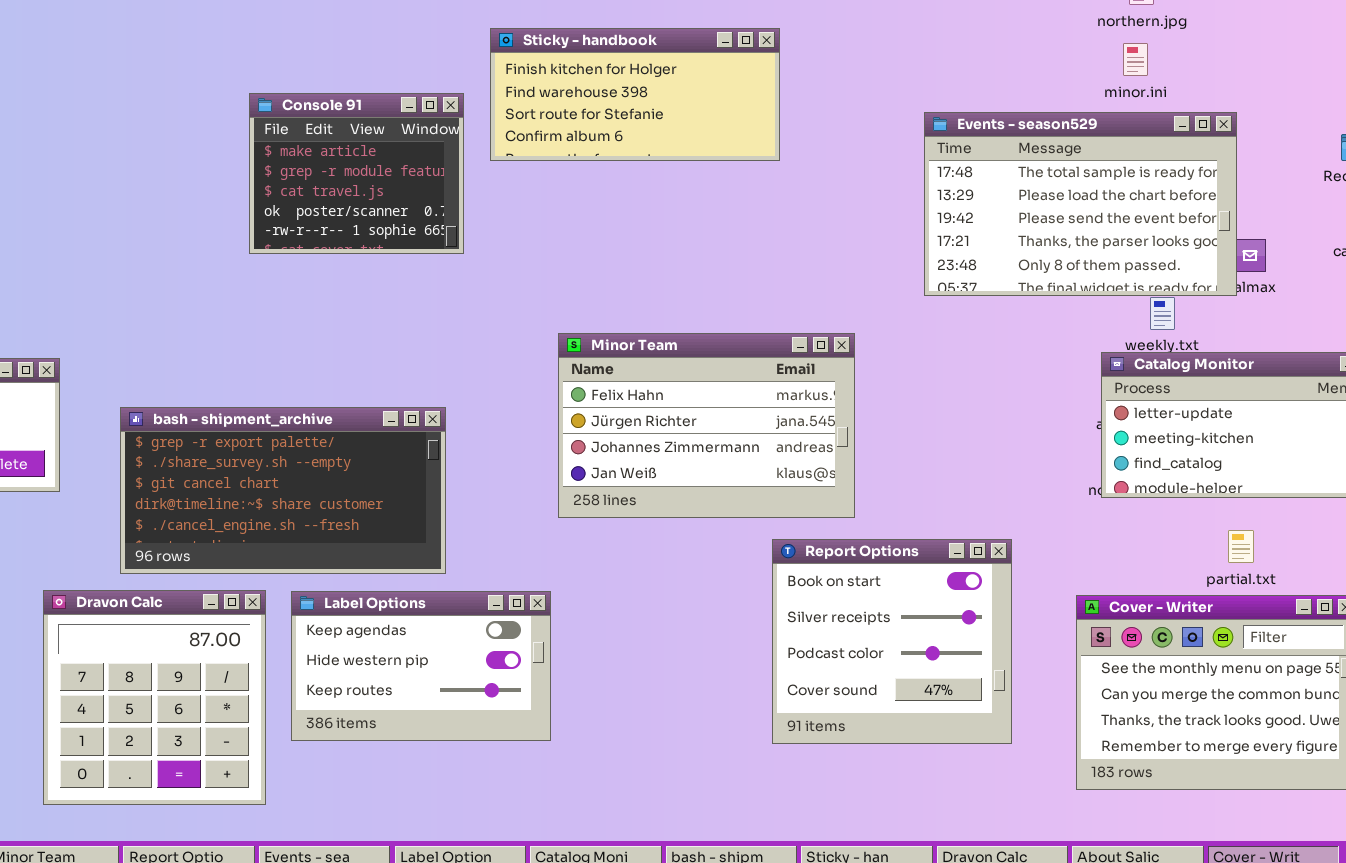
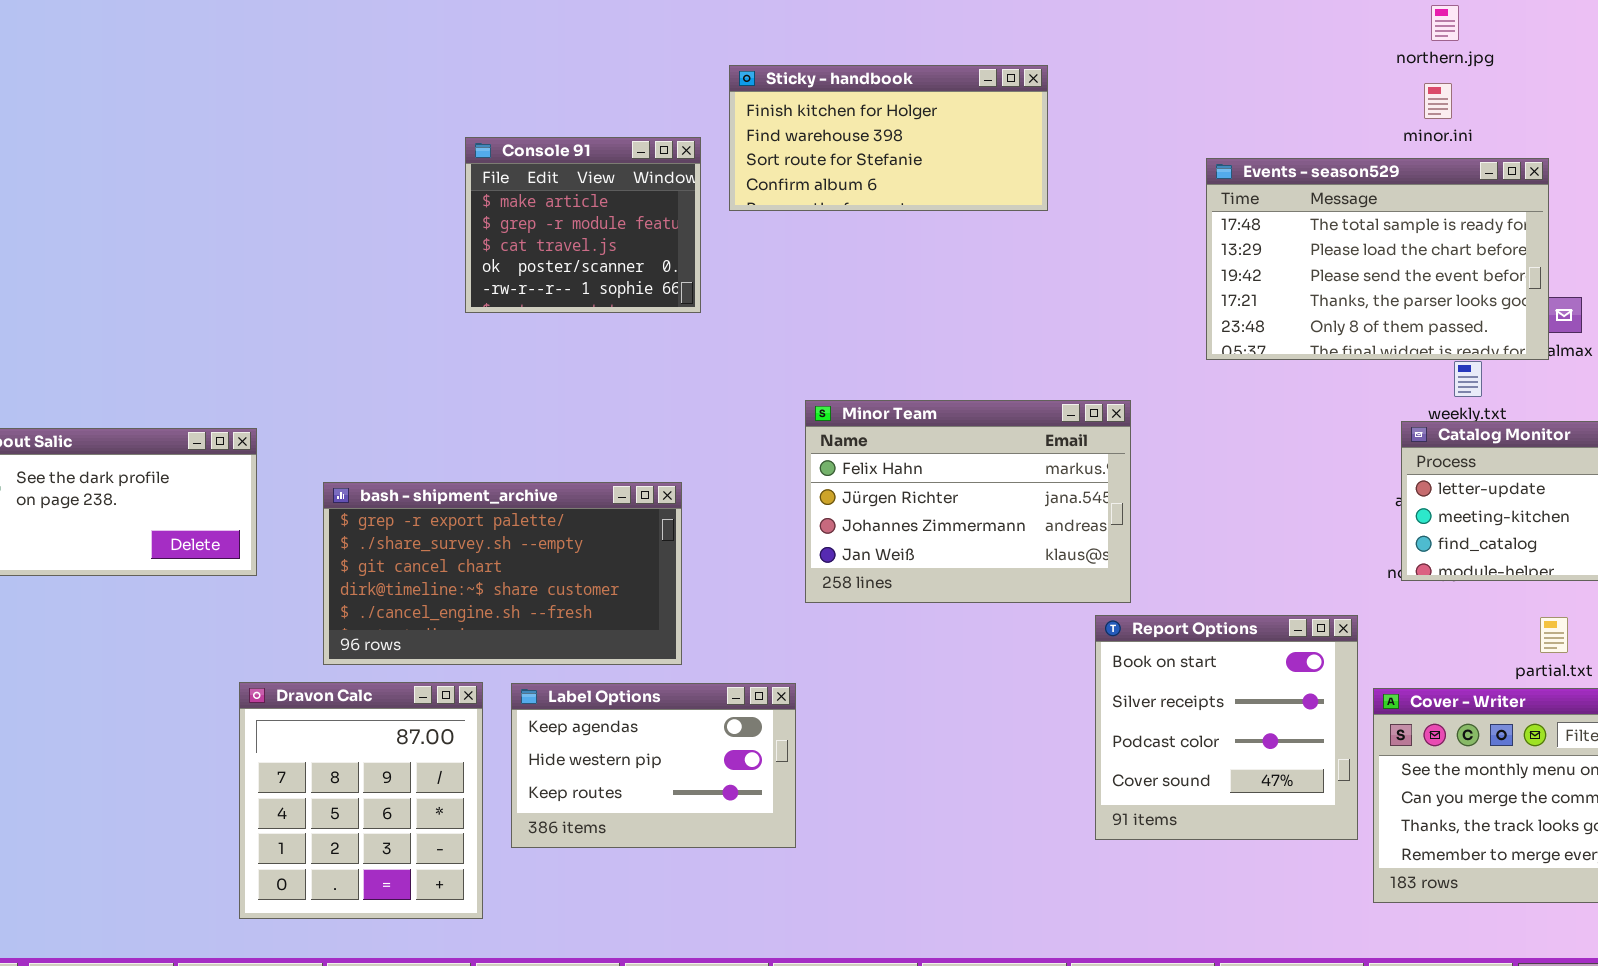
Report Options: [772,539,1012,744] -> [1095,615,1358,840], moved

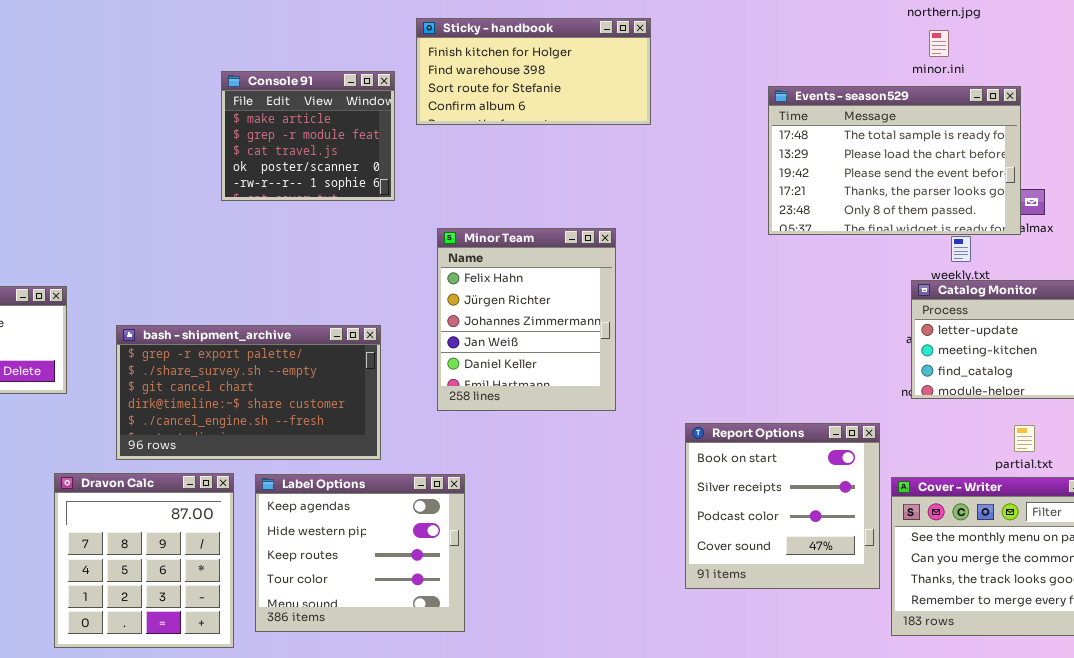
Minor Team: [805,400,1131,603] -> [437,228,616,411], moved, resized
Label Options: [511,683,796,848] -> [255,474,465,632], resized

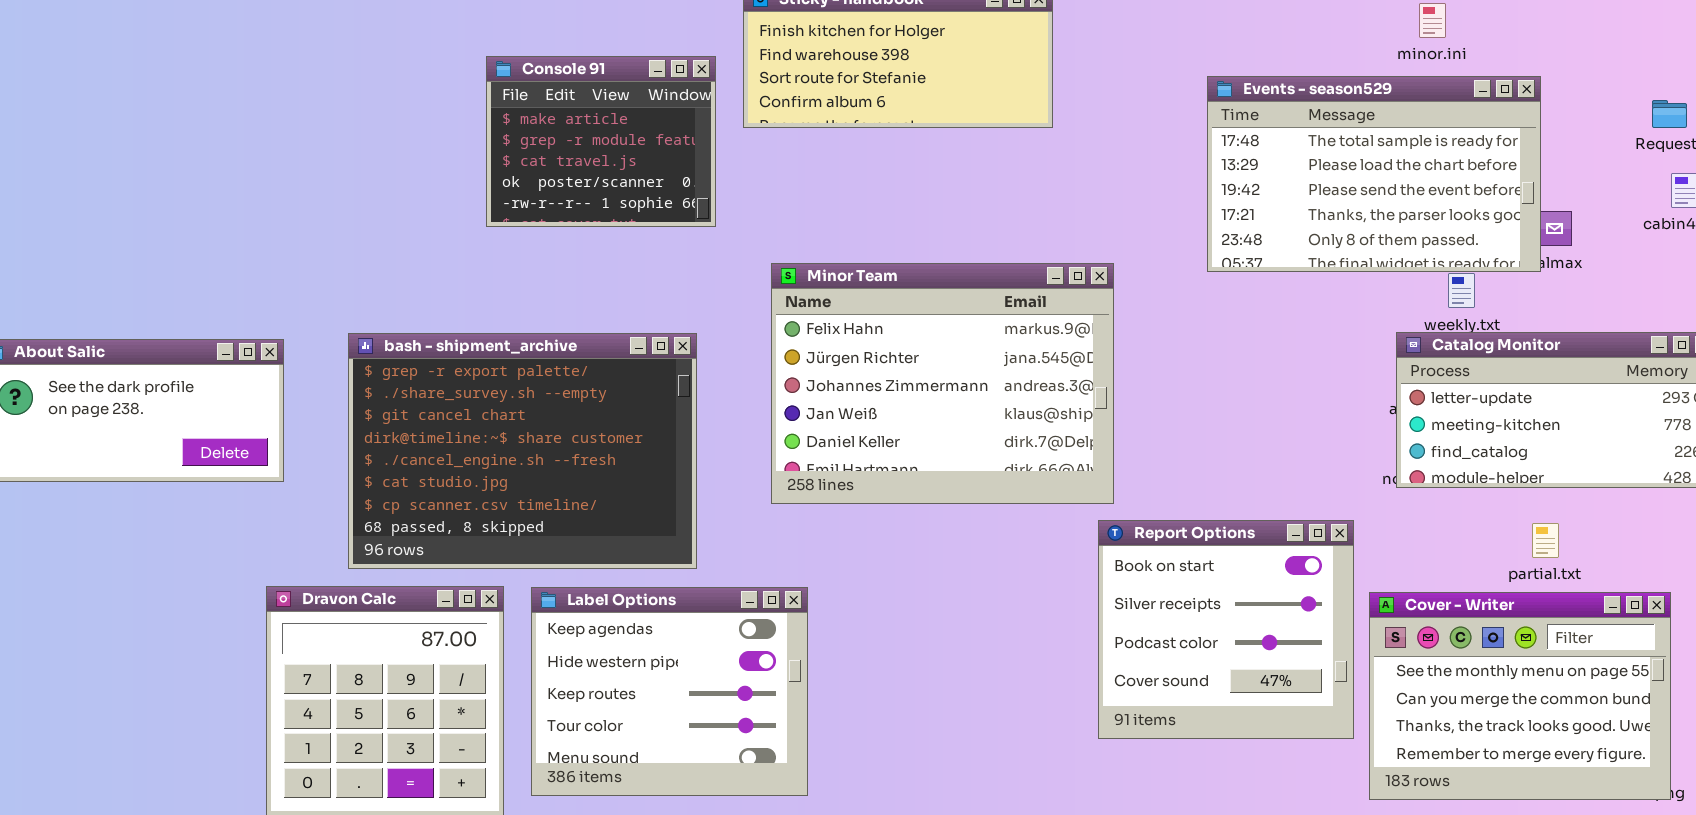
Minor Team: [437,228,616,411] -> [771,263,1114,504], resized
bash - shipment_archive: [116,325,381,460] -> [348,333,697,569], resized

